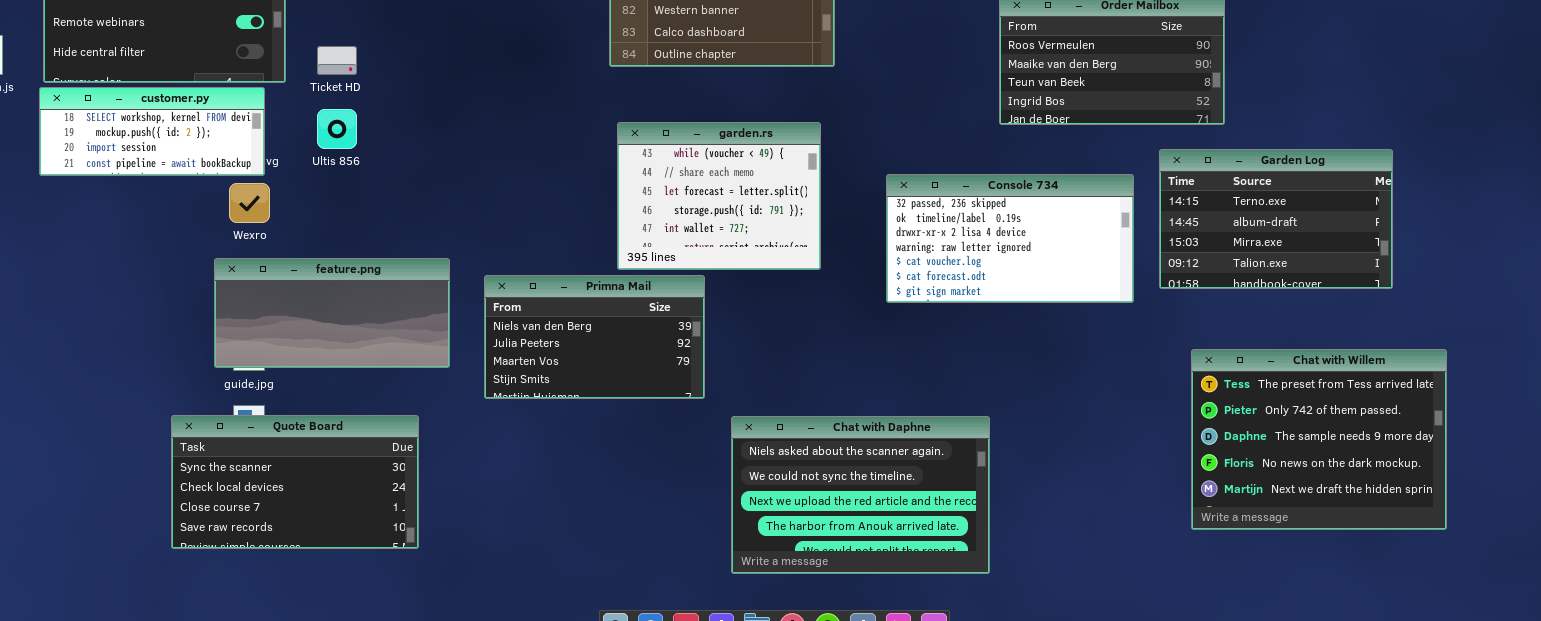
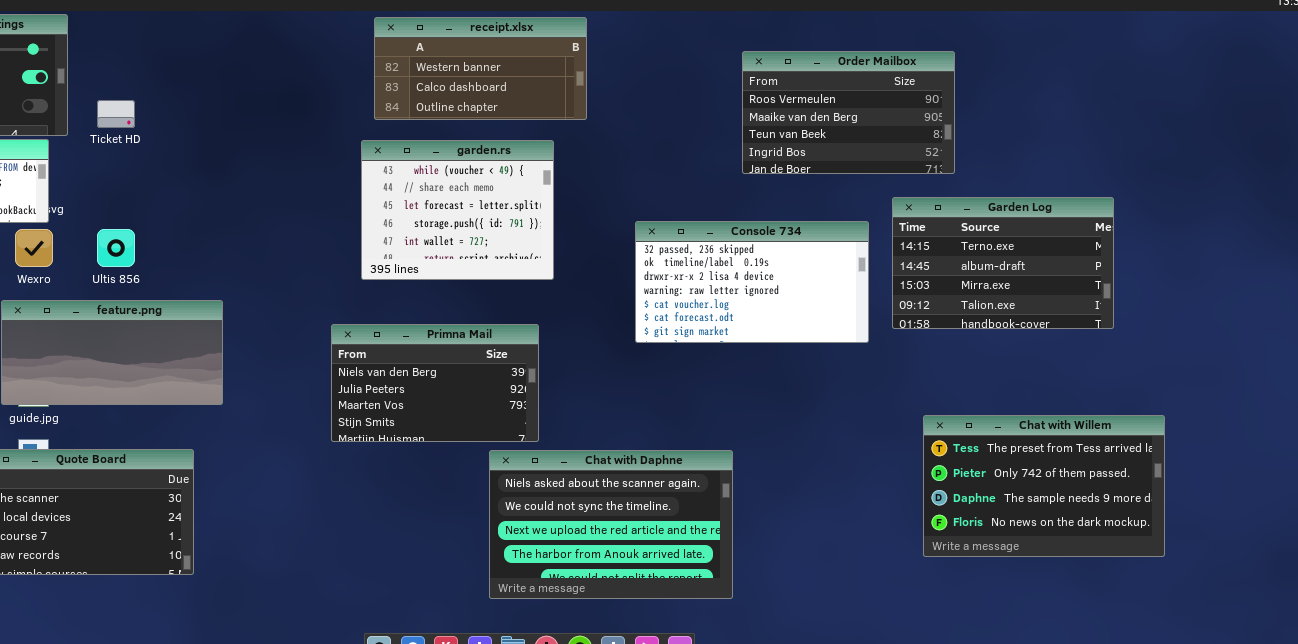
Ultis 856: [317,109,357,149] -> [97,229,135,267], moved
garden.rs: [617,122,821,270] -> [361,140,554,280], moved
Primna Mail: [484,275,705,399] -> [331,324,539,442], moved
Chat with Willem: [1191,349,1447,530] -> [923,415,1165,557], resized

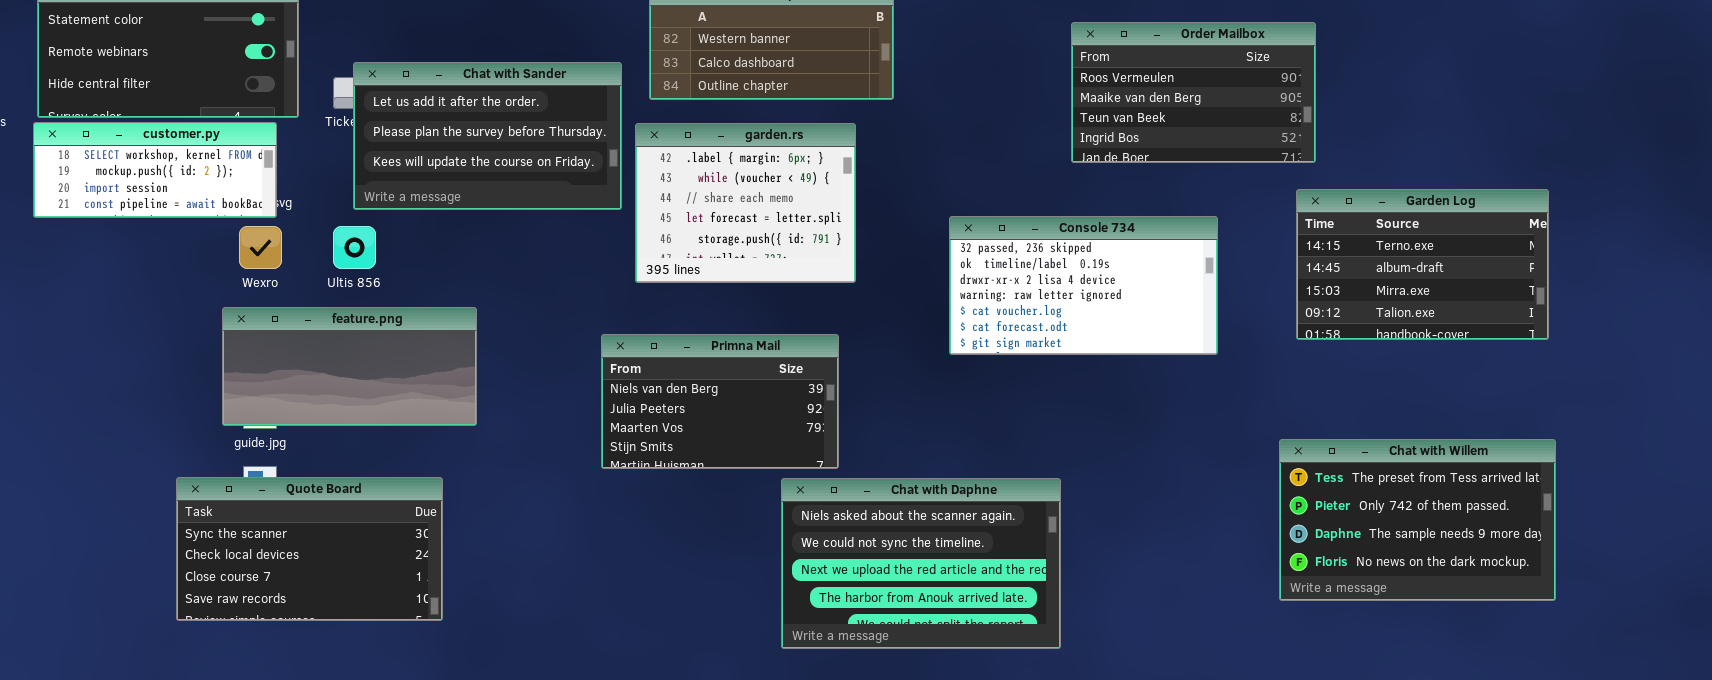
Chat with Sander: none -> [353,62,622,210], opened
garden.rs: [361,140,554,280] -> [635,123,856,283], scrolled up 1 row
Garden Log: [892,197,1114,329] -> [1296,189,1549,340], moved

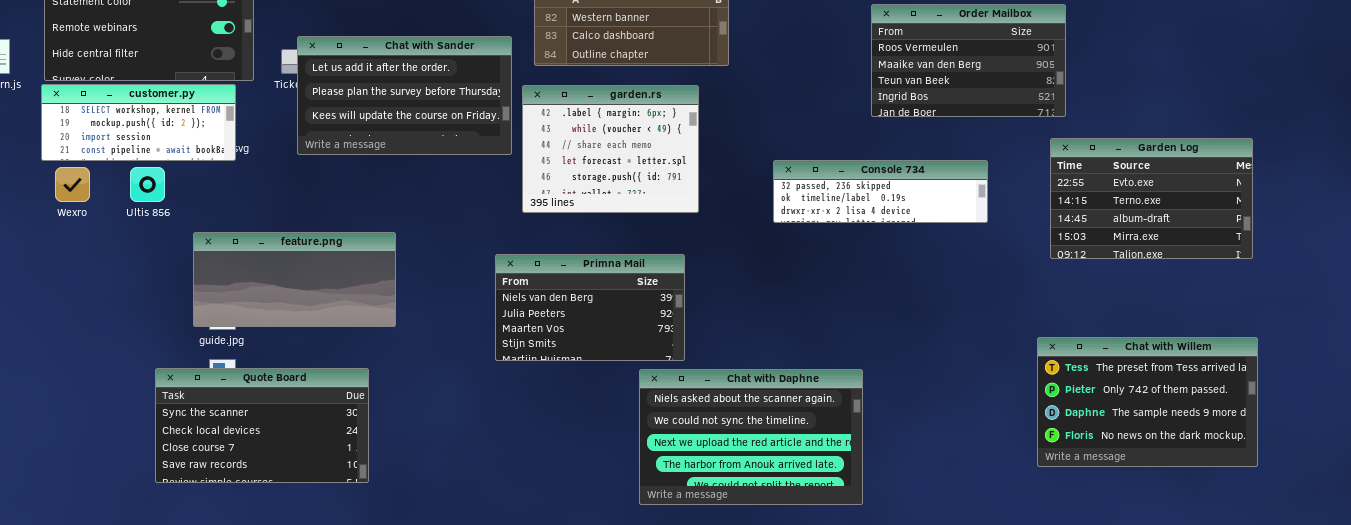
Garden Log: [1296,189,1549,340] -> [1050,138,1253,259], scrolled up 1 row
Console 734: [949,216,1218,355] -> [773,160,988,223], resized
Wexro: [239,226,282,269] -> [55,167,90,202], moved
Ultis 856: [333,226,376,269] -> [130,167,165,202], moved

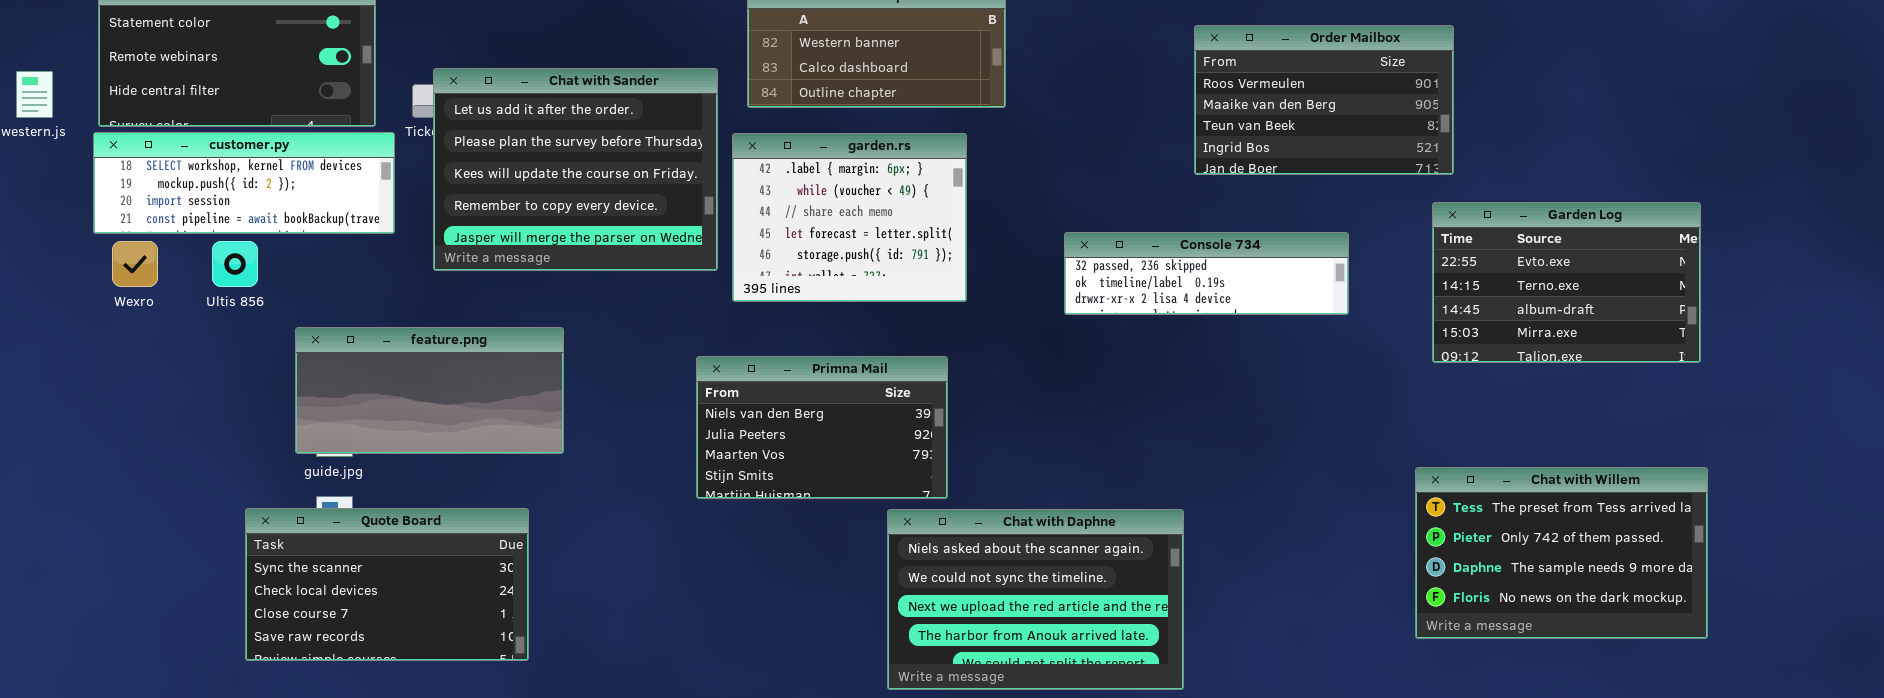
Chat with Sander: [297,36,512,155] -> [433,68,718,271], resized
customer.py: [41,84,236,161] -> [93,132,395,234], resized

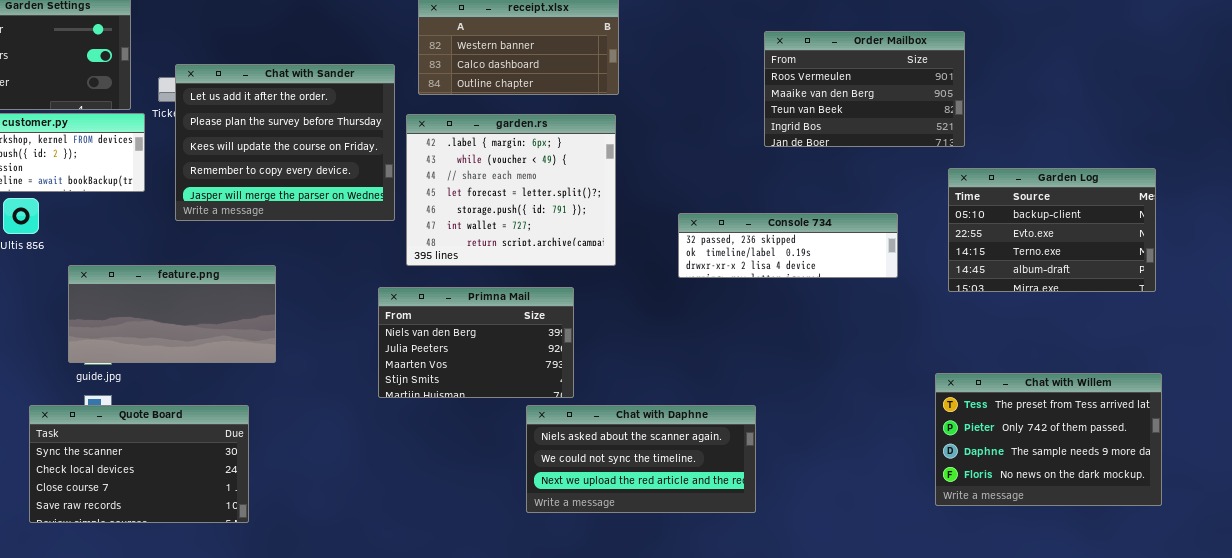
garden.rs: [732,133,967,302] -> [406,114,616,266], resized
Garden Log: [1432,202,1701,363] -> [948,168,1156,292], scrolled up 1 row
Console 734: [1064,232,1349,315] -> [678,213,898,278], moved
Chat with Daphne: [887,509,1184,690] -> [526,405,756,513], resized

